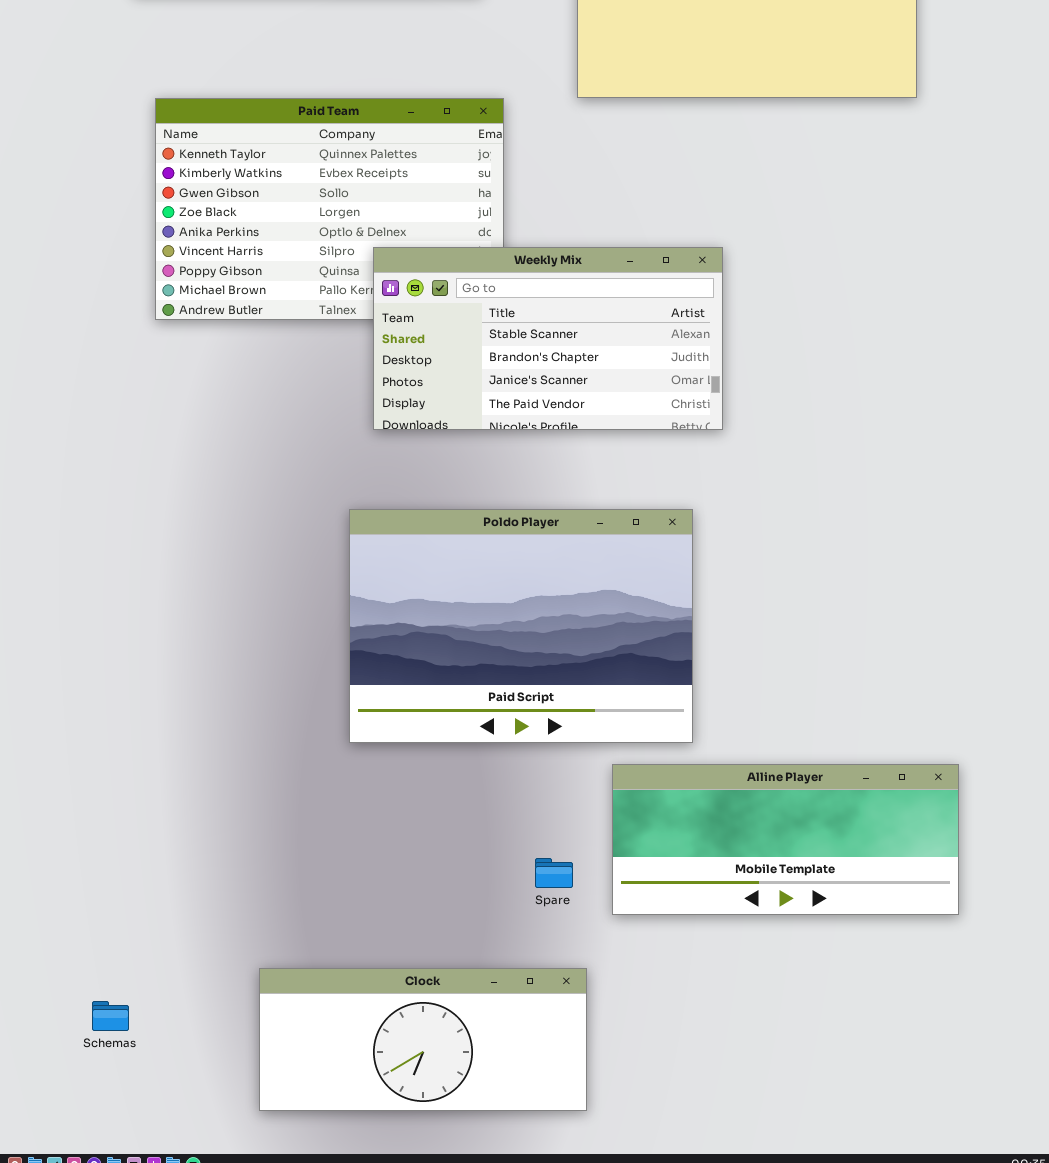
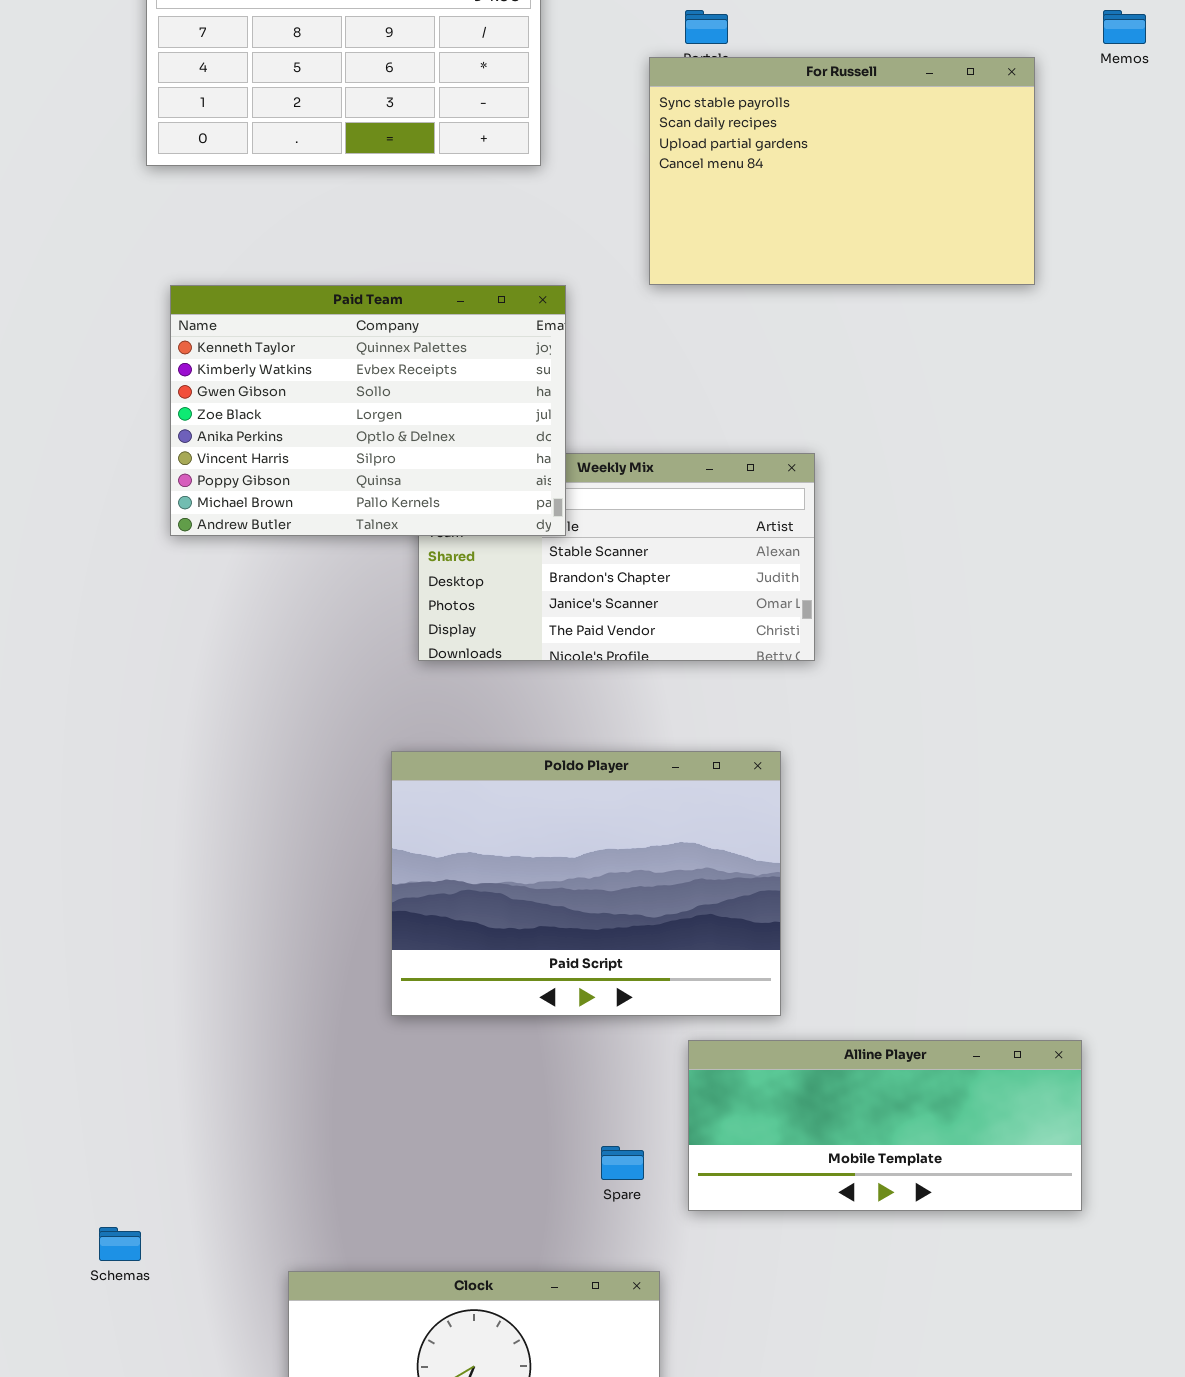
Paid Team: [155,98,504,320] -> [170,285,566,536], raised
Schemas: [92,1001,129,1031] -> [99,1227,141,1261], moved

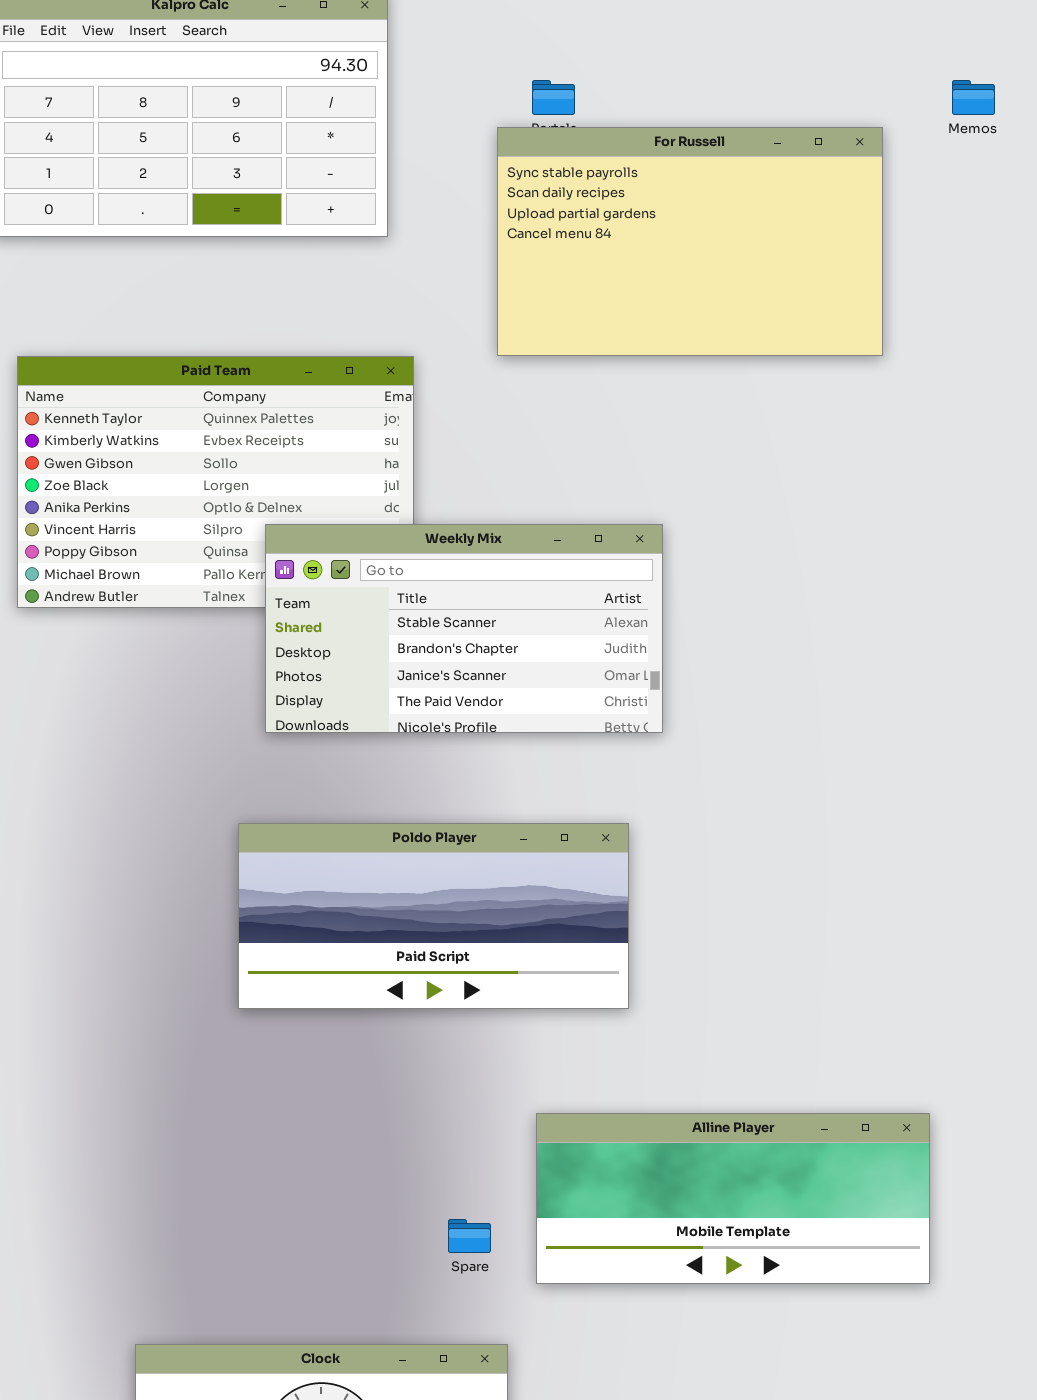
Weekly Mix: [418,453,815,661] -> [265,524,663,733], raised
Poldo Player: [391,751,781,1016] -> [238,823,629,1009], resized

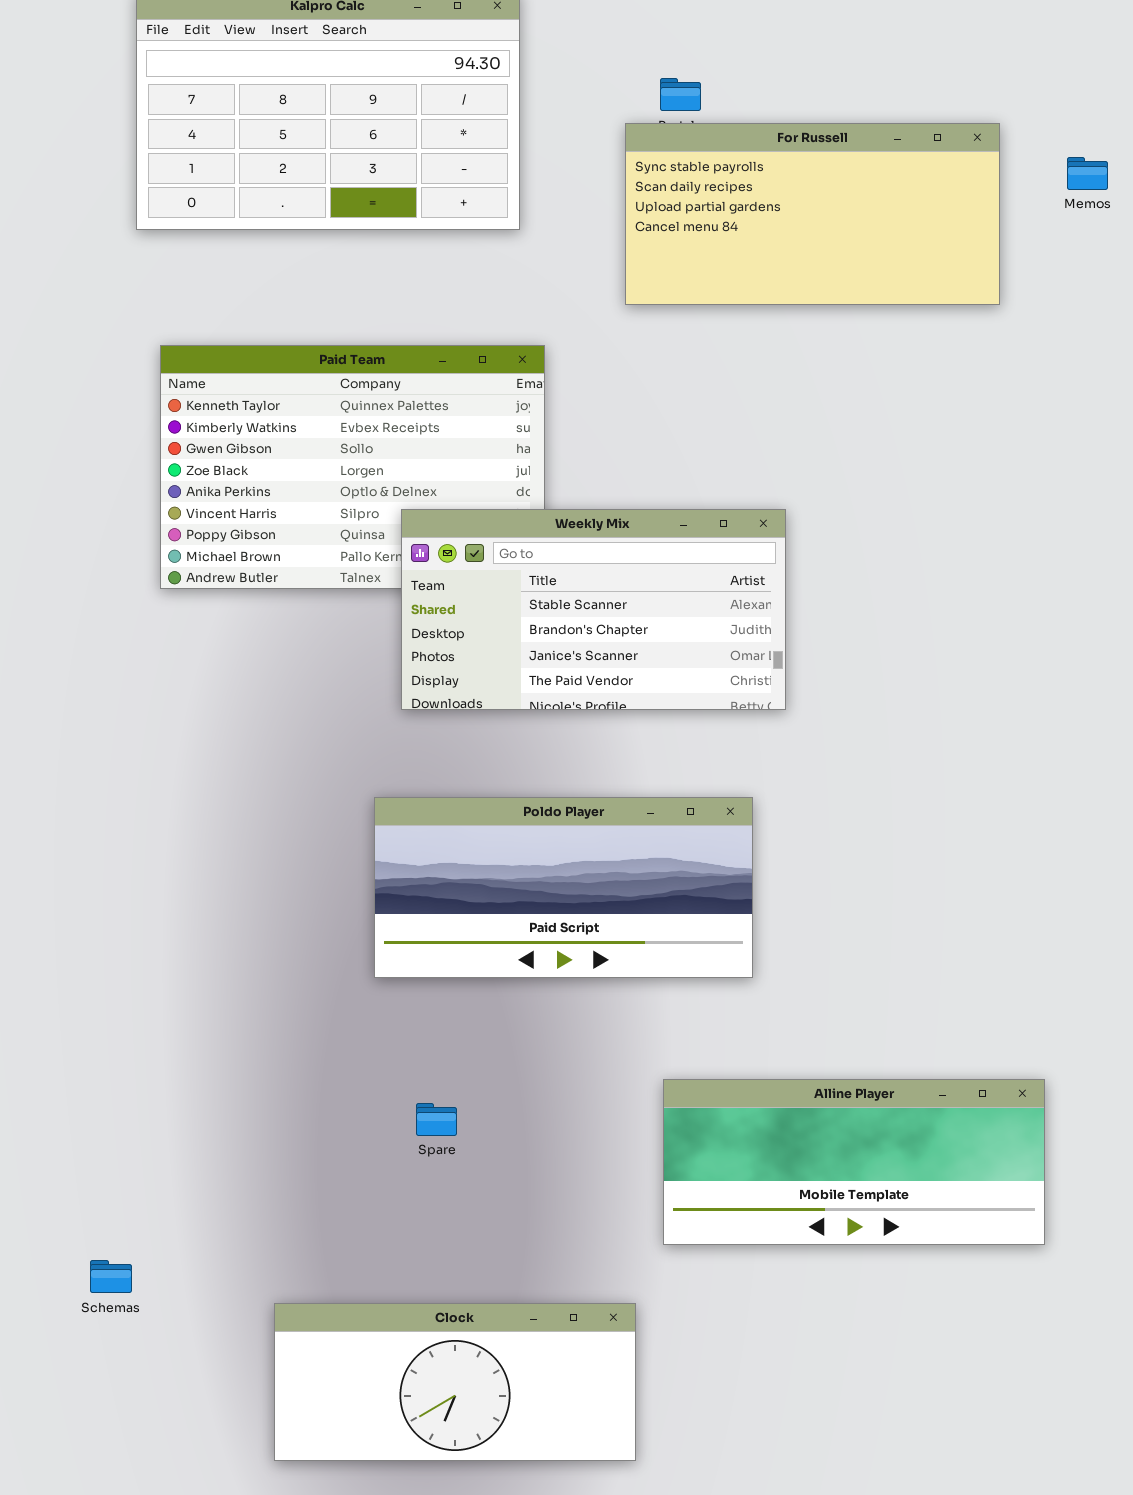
Memos: [952,80,995,115] -> [1067,157,1108,190], moved
For Russell: [497,127,883,356] -> [625,123,1000,305], resized
Spare: [448,1219,491,1253] -> [416,1103,457,1136], moved

